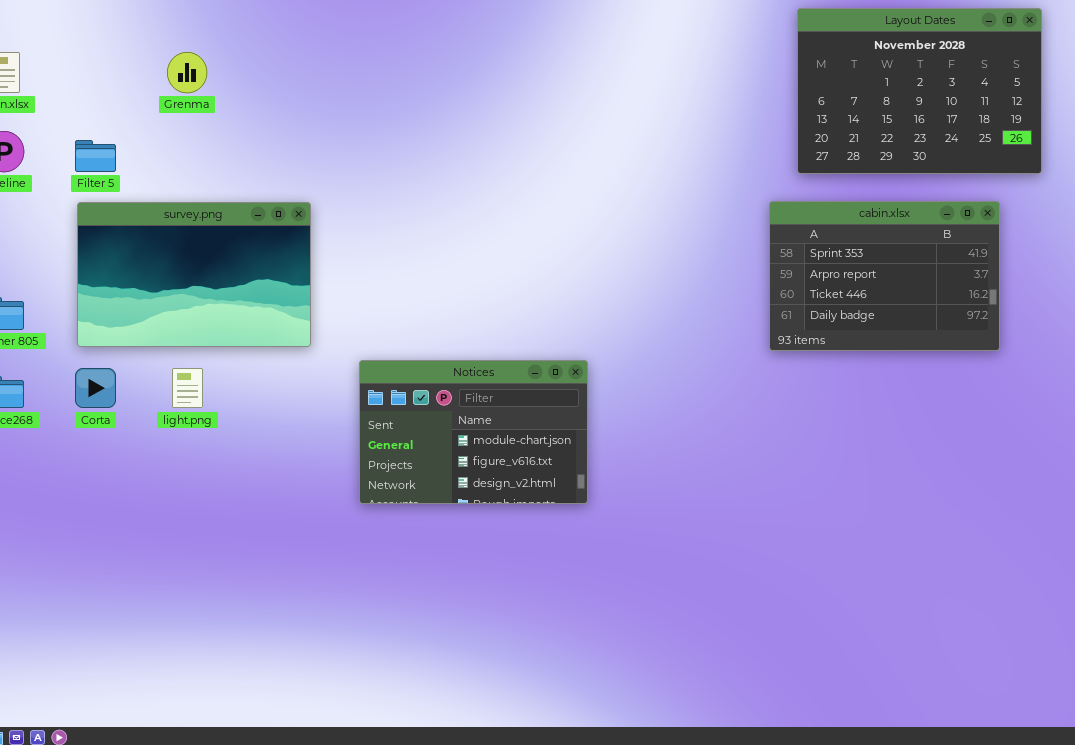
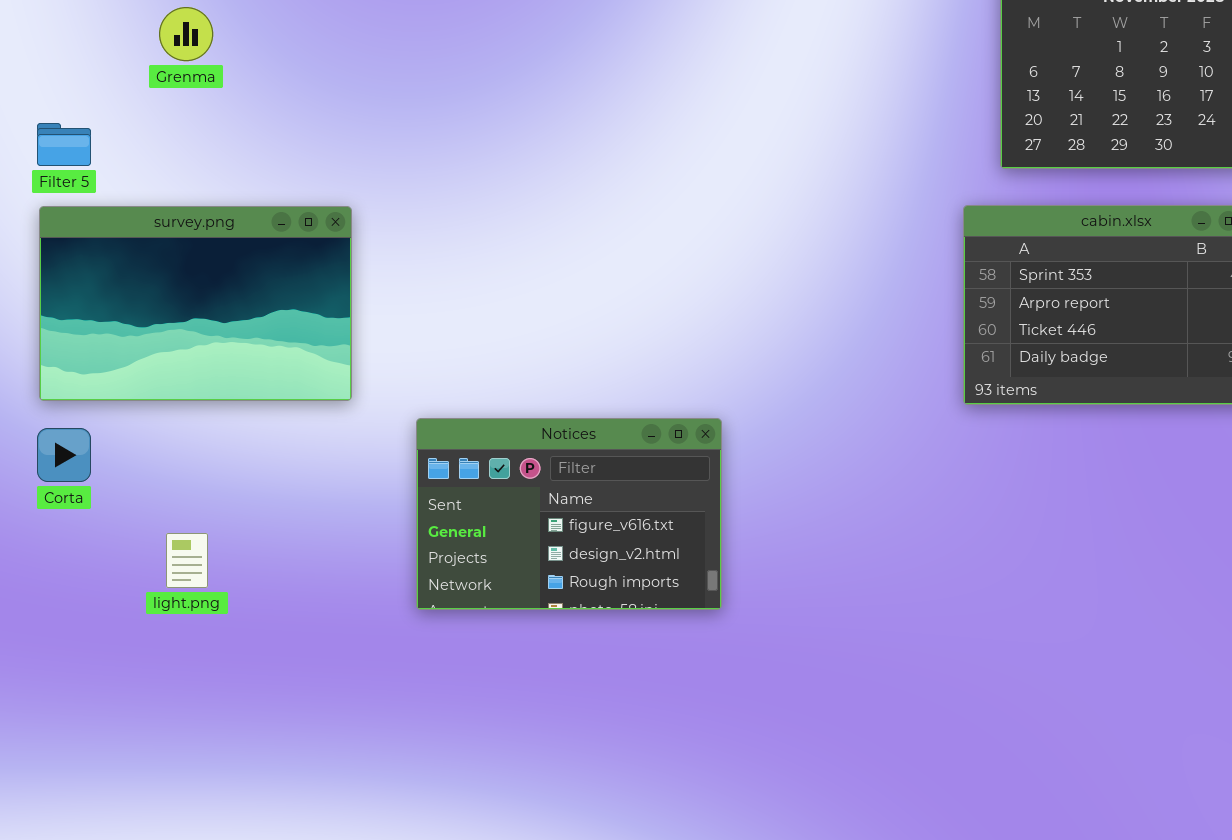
Notices: [359,360,588,504] -> [416,418,722,610], scrolled down 1 row
light.png: [172,368,203,408] -> [166,533,208,588], moved

